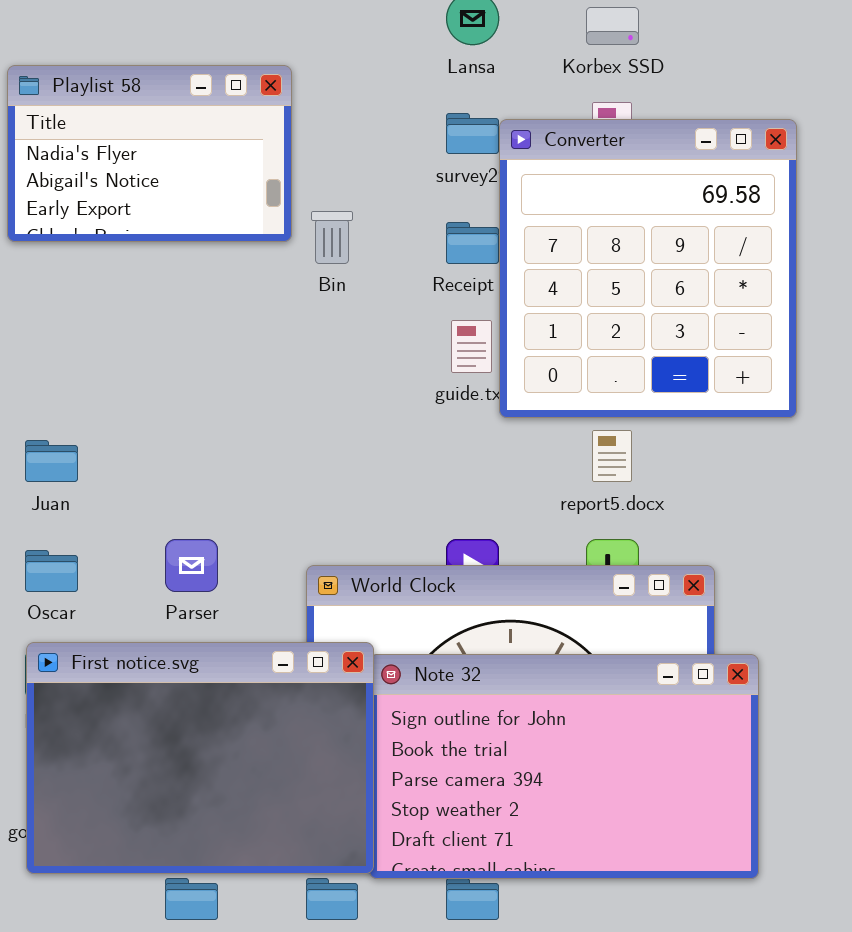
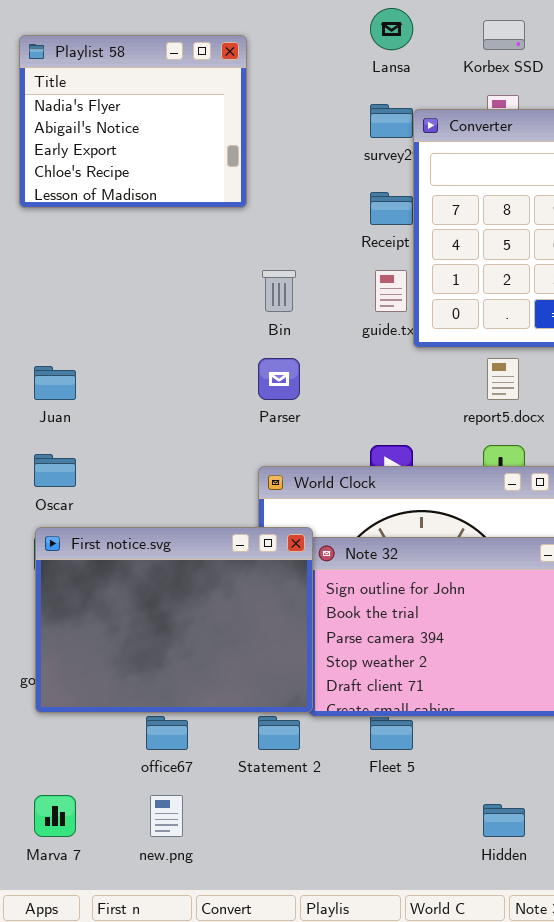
Playlist 58: [7,65,292,242] -> [19,35,247,208], resized
Bin: [311,211,353,264] -> [262,270,296,312], moved
Parser: [165,539,218,592] -> [258,358,300,400], moved

